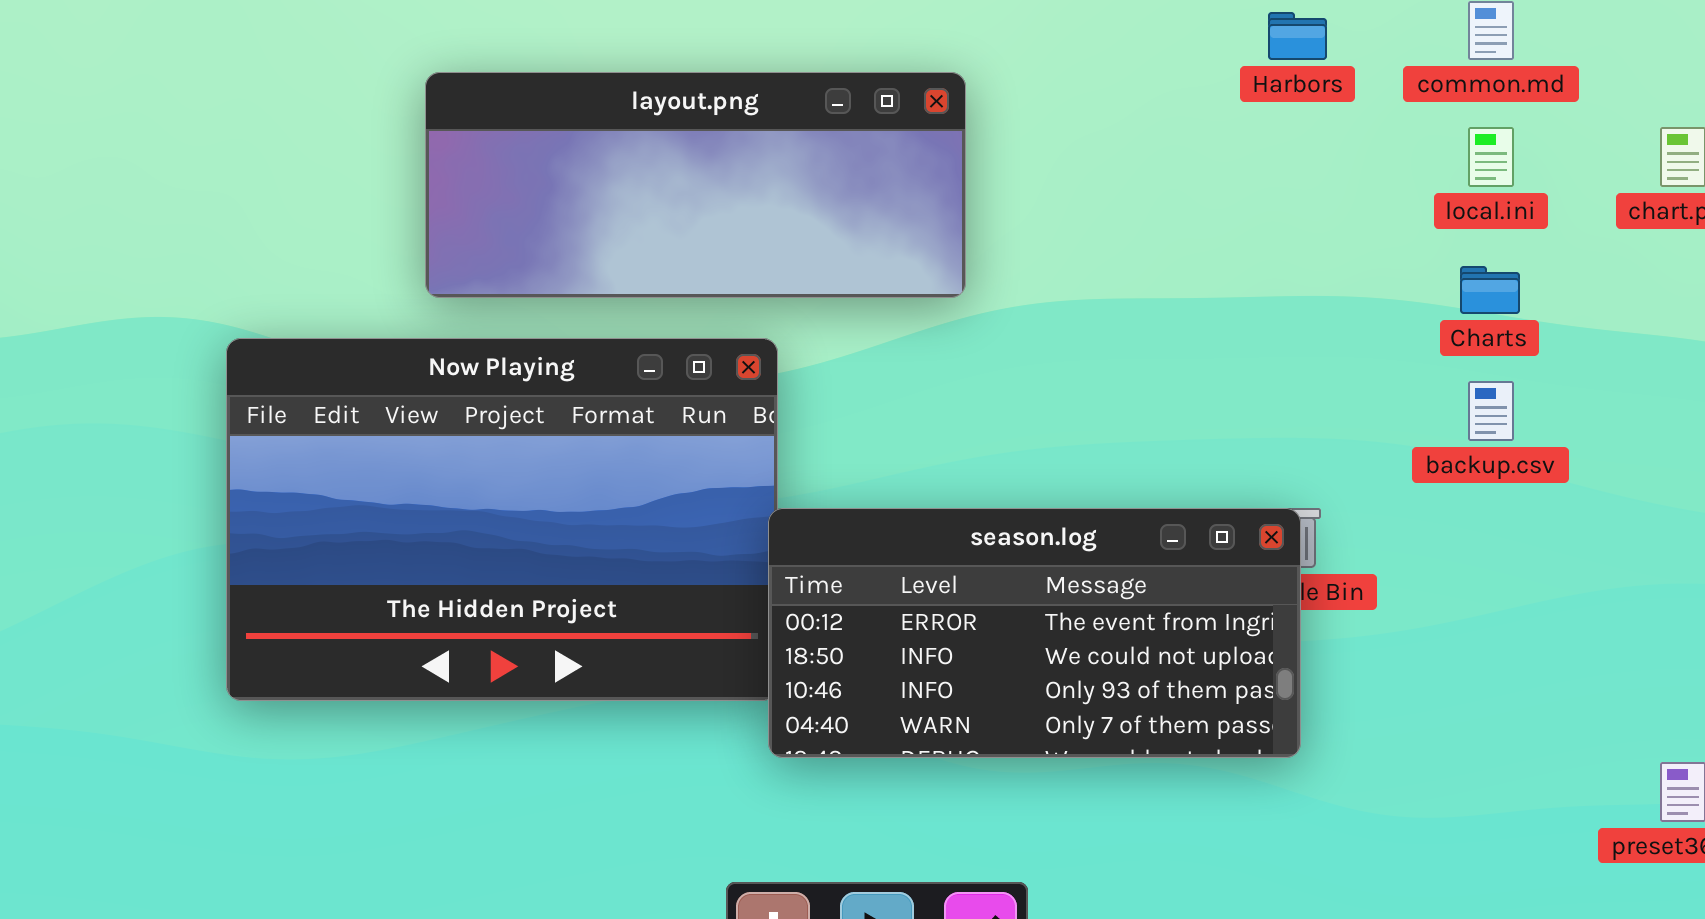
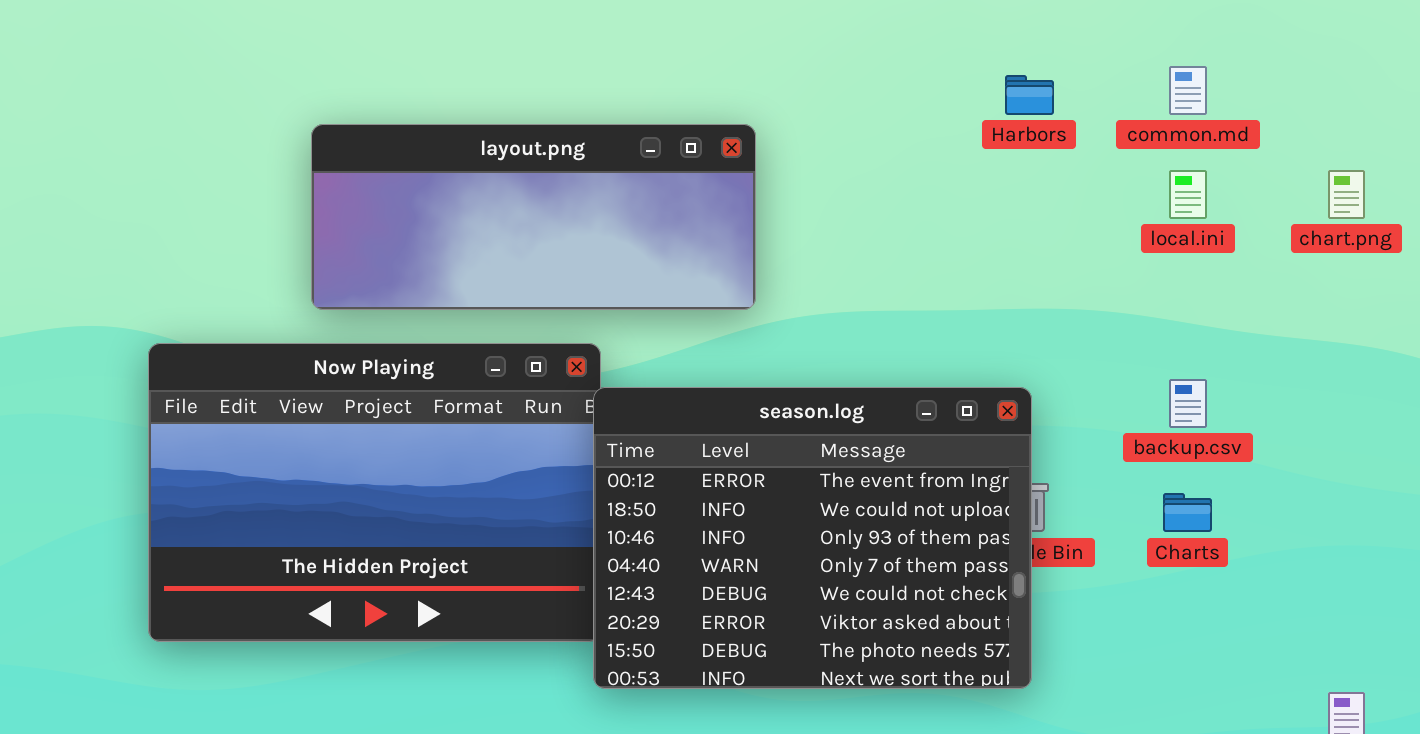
Charts: [1460,266,1520,314] -> [1163,493,1212,532], moved
season.log: [768,508,1301,758] -> [593,387,1032,689], resized

